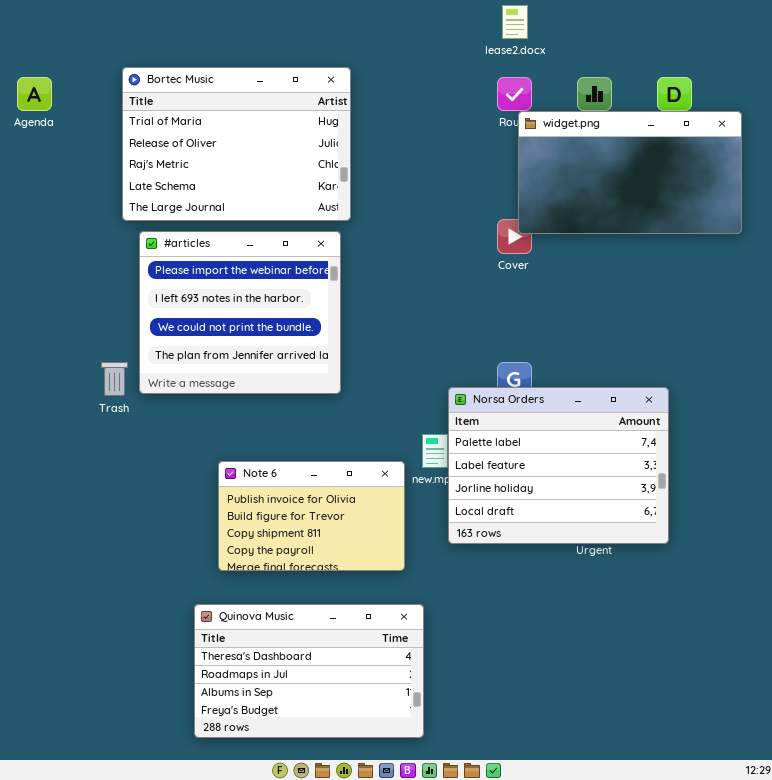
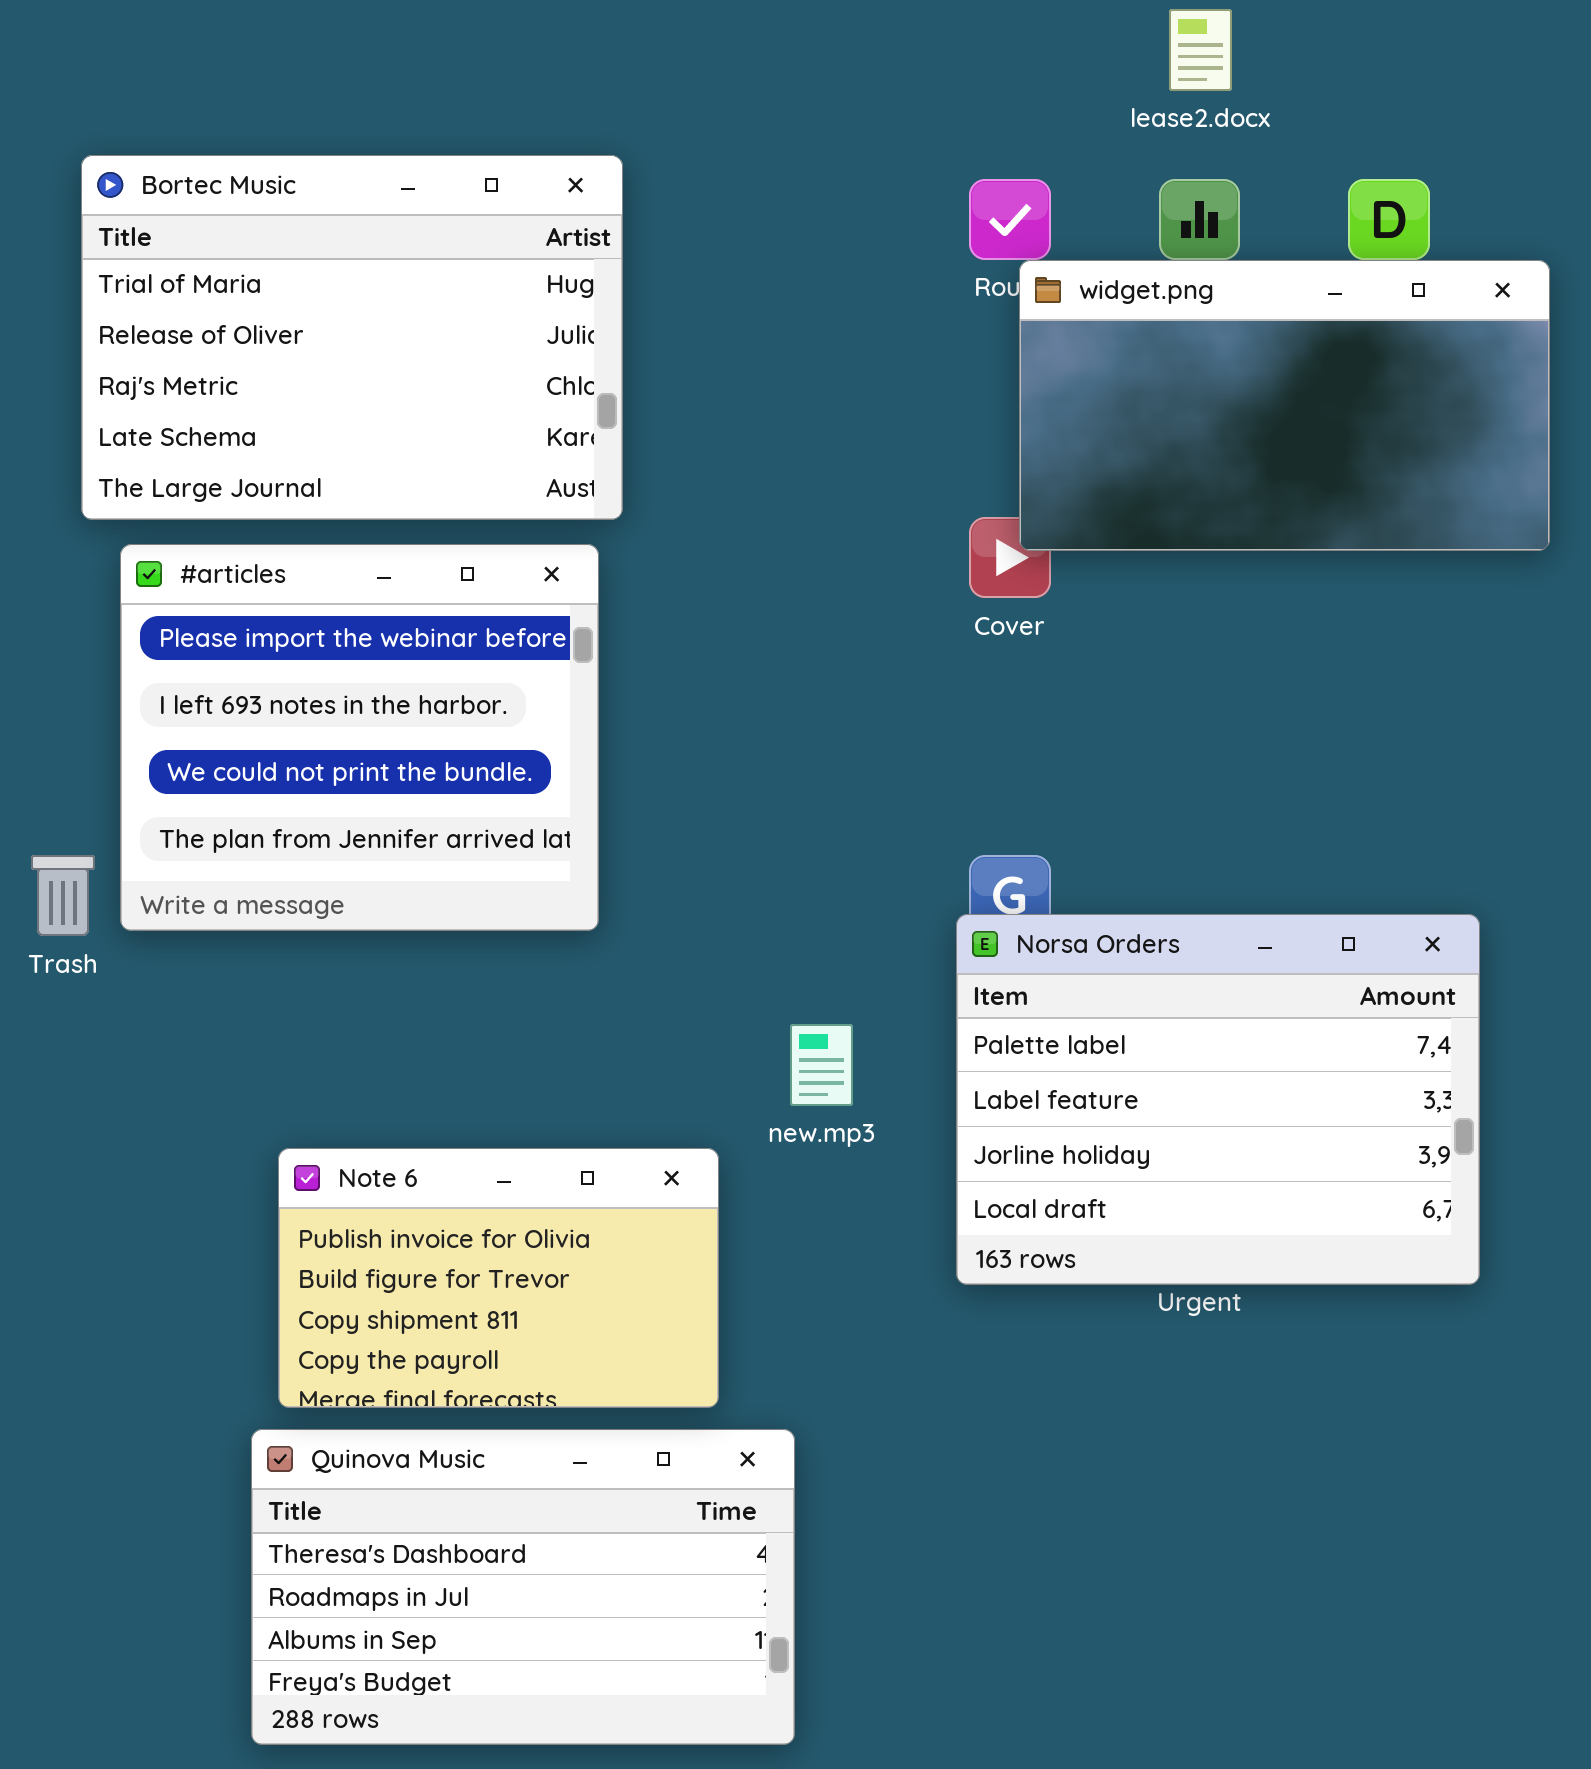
lease2.docx: [502,5,528,39] -> [1169,9,1232,91], moved
Norsa Orders: [448,387,669,544] -> [956,914,1480,1285], moved
Note 6: [218,461,405,571] -> [278,1148,719,1408], moved

